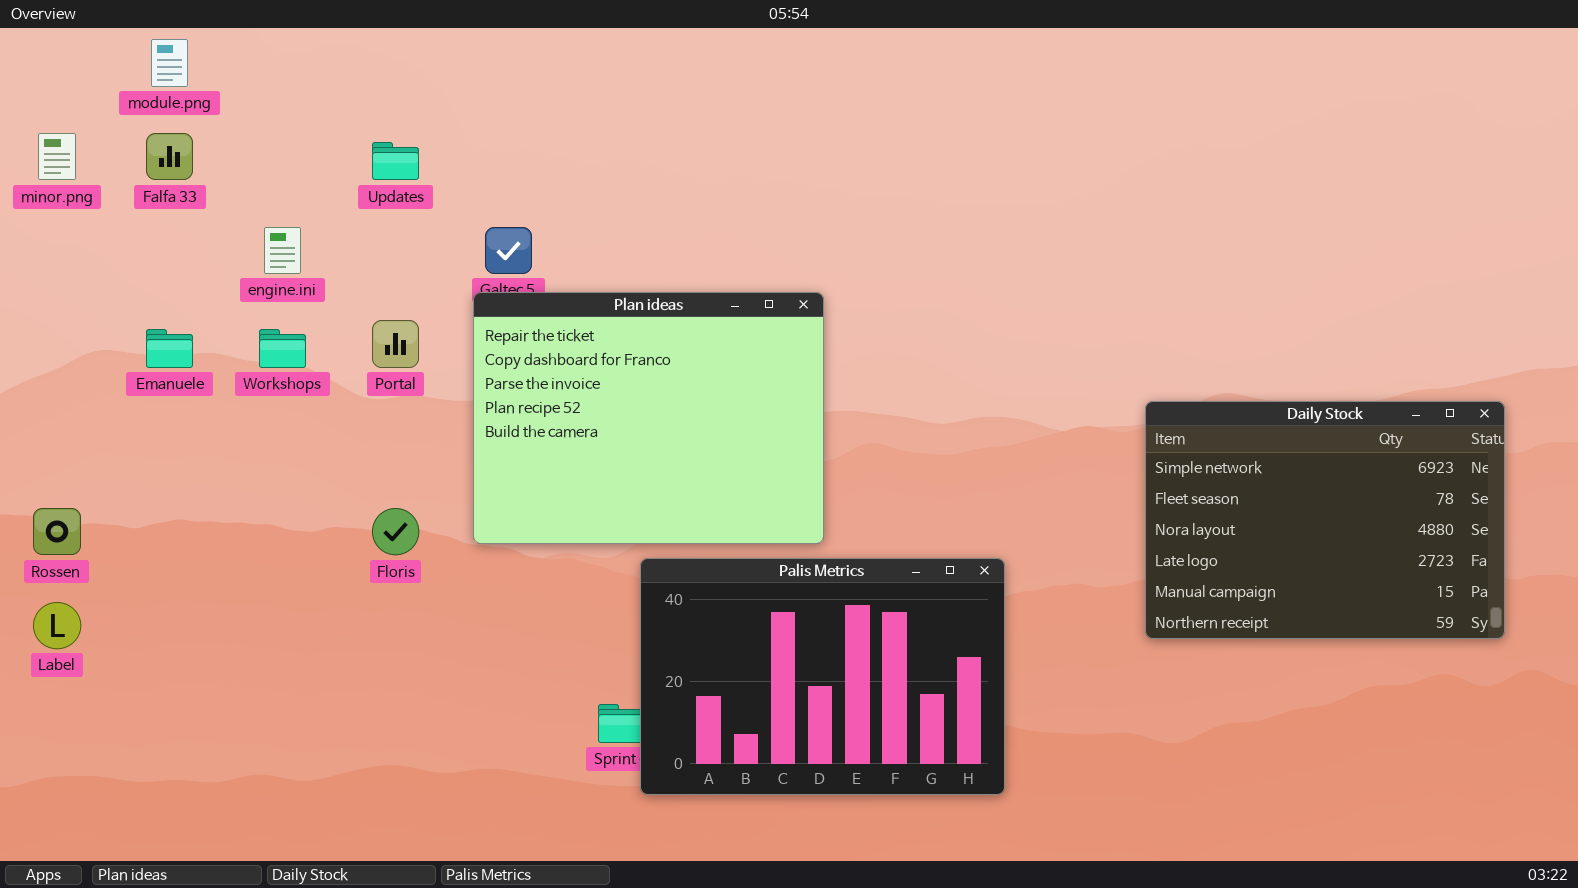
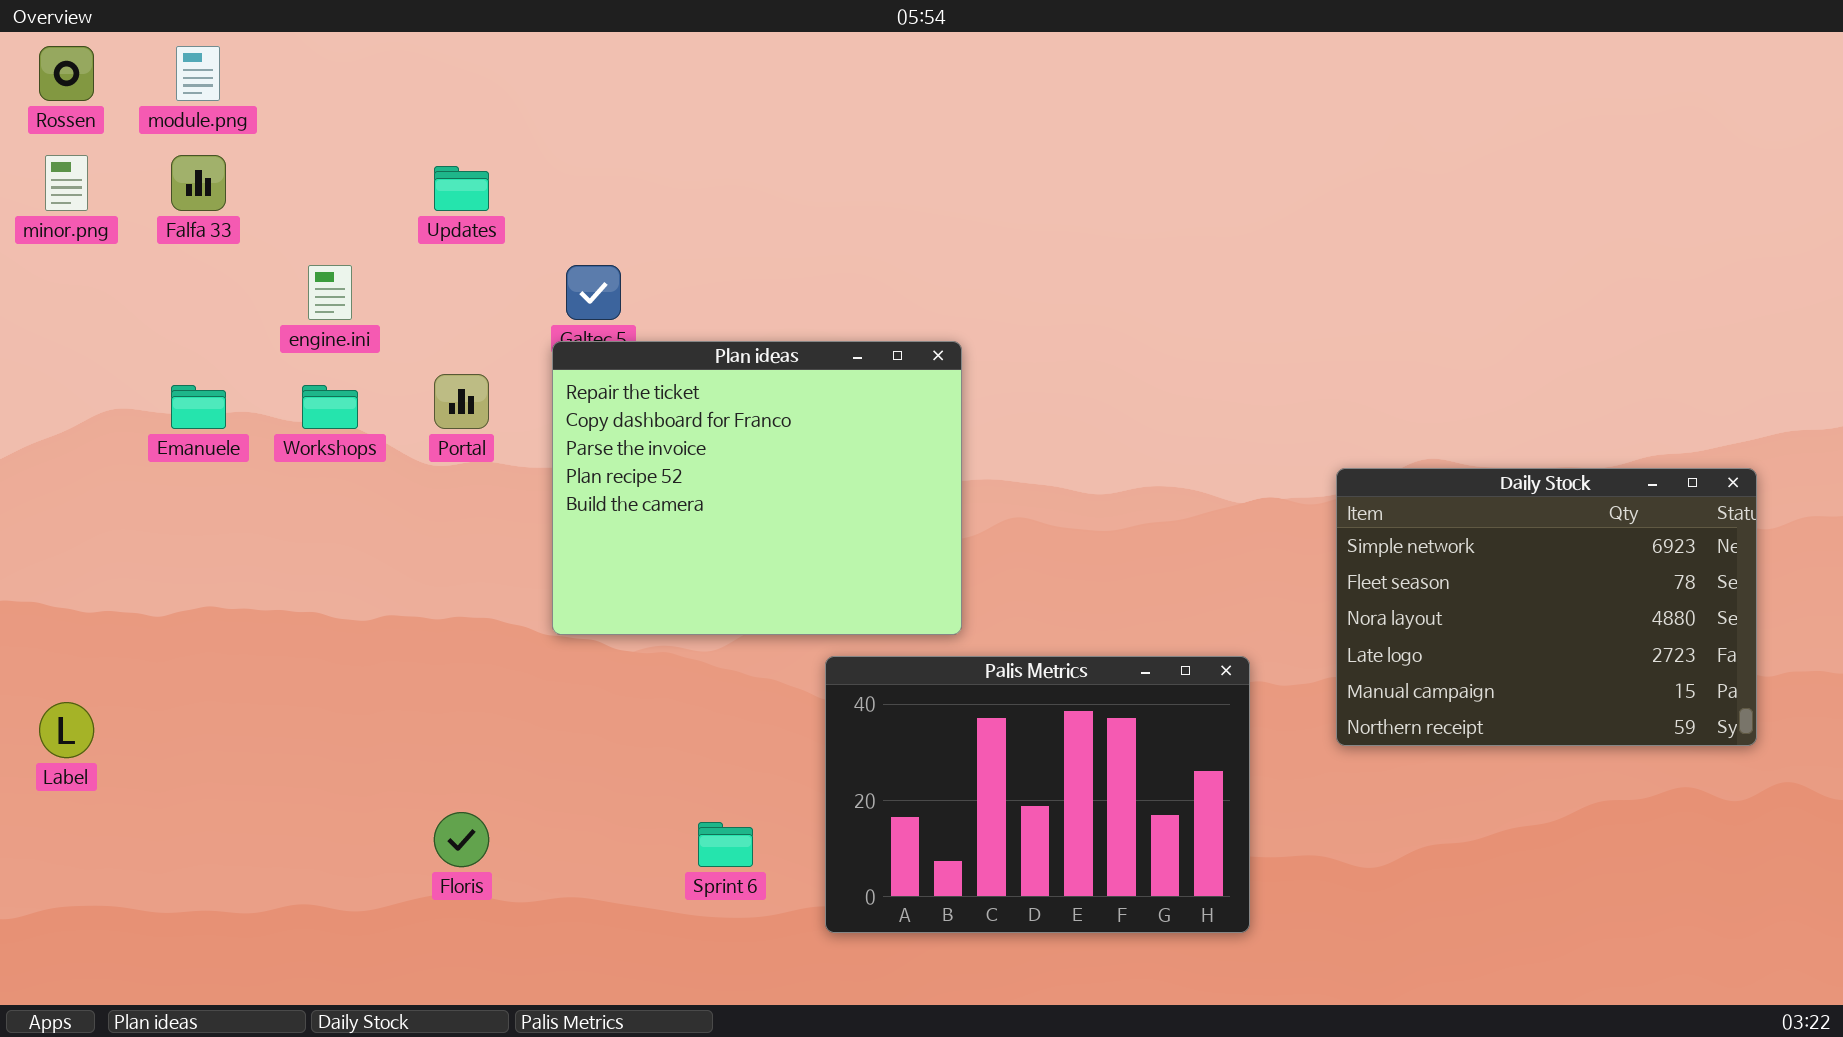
Rossen: [33,508,81,555] -> [39,46,94,101], moved
Floris: [372,508,419,555] -> [434,812,489,867], moved
Palis Metrics: [640,558,1005,795] -> [825,656,1250,933], moved

